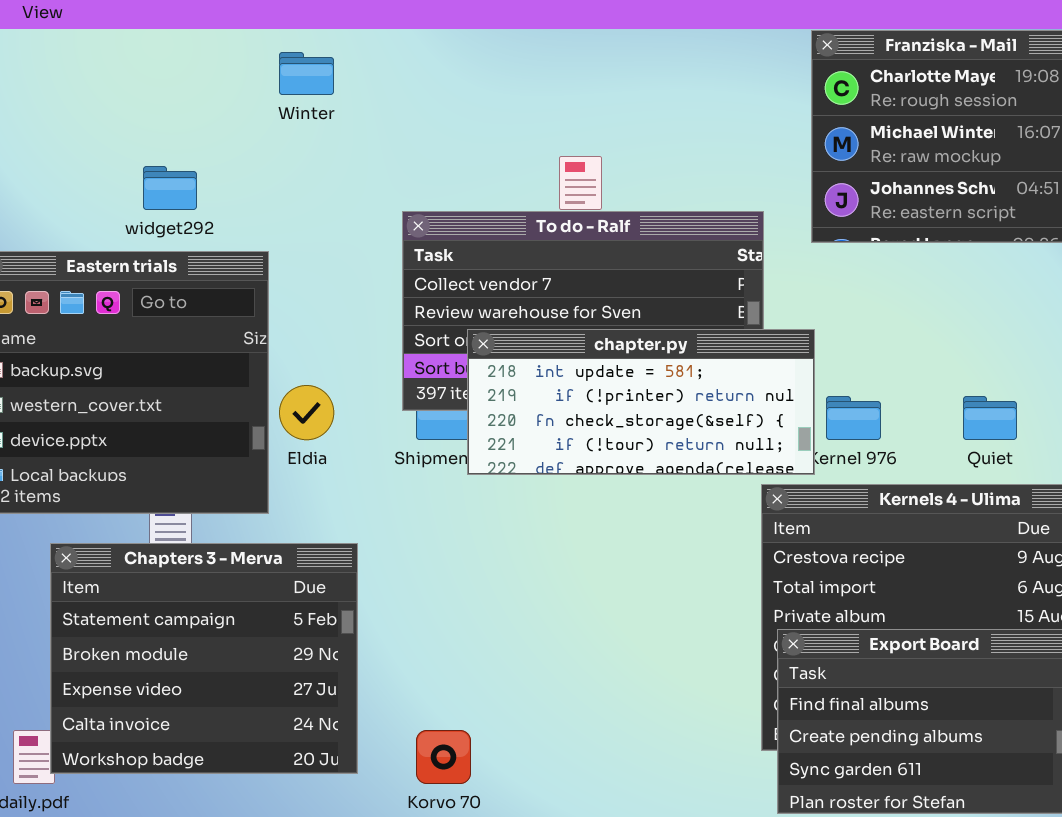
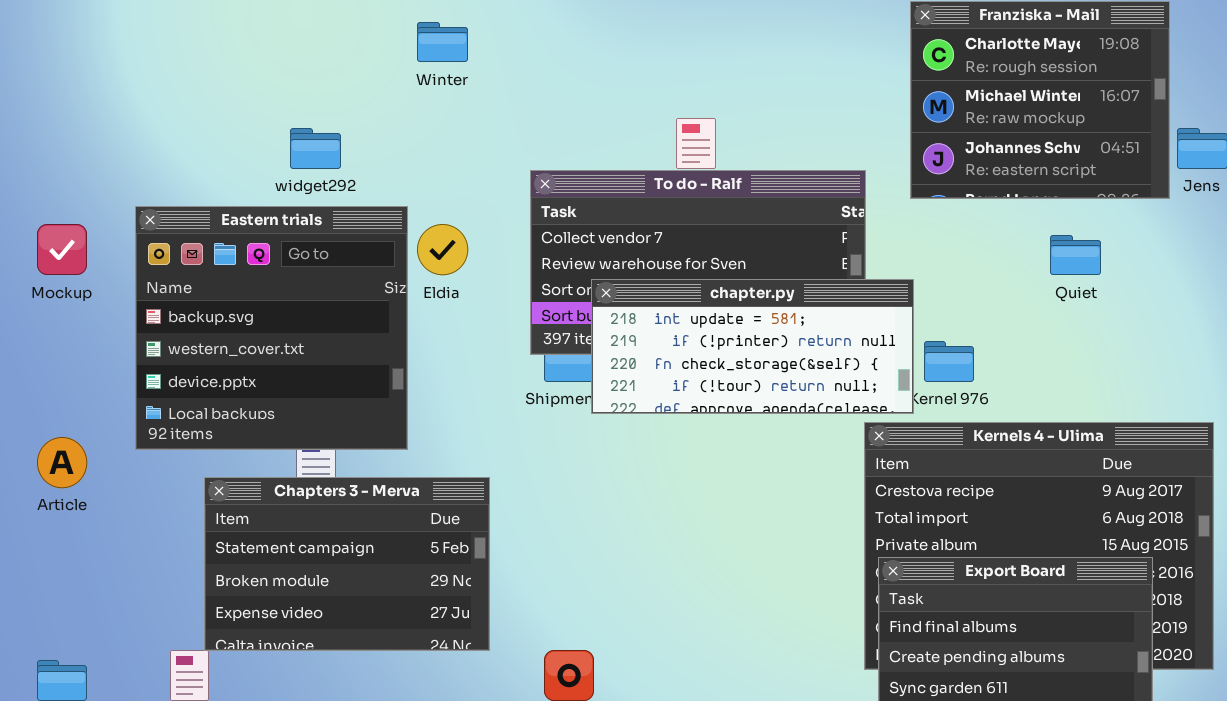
Eldia: [279,385,334,440] -> [417,224,468,275], moved
Quiet: [963,396,1017,440] -> [1050,235,1101,275], moved
Chapters 3 - Merva: [50,543,358,774] -> [204,477,490,651], resized

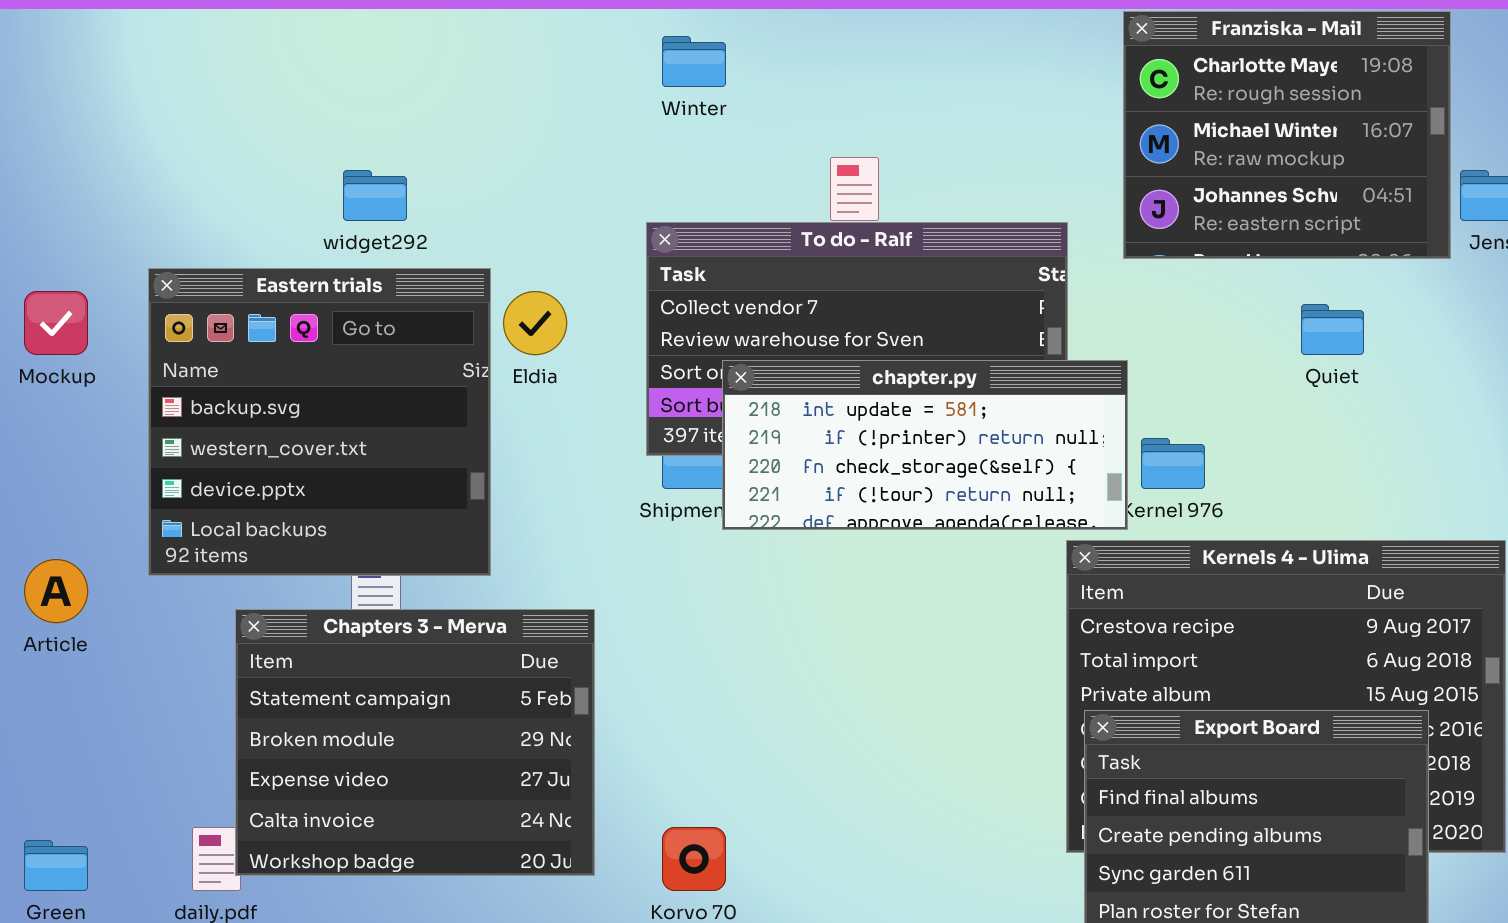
Winter: [417,22,468,62] -> [662,36,726,87], moved
Chapters 3 - Merva: [204,477,490,651] -> [235,609,595,876], resized

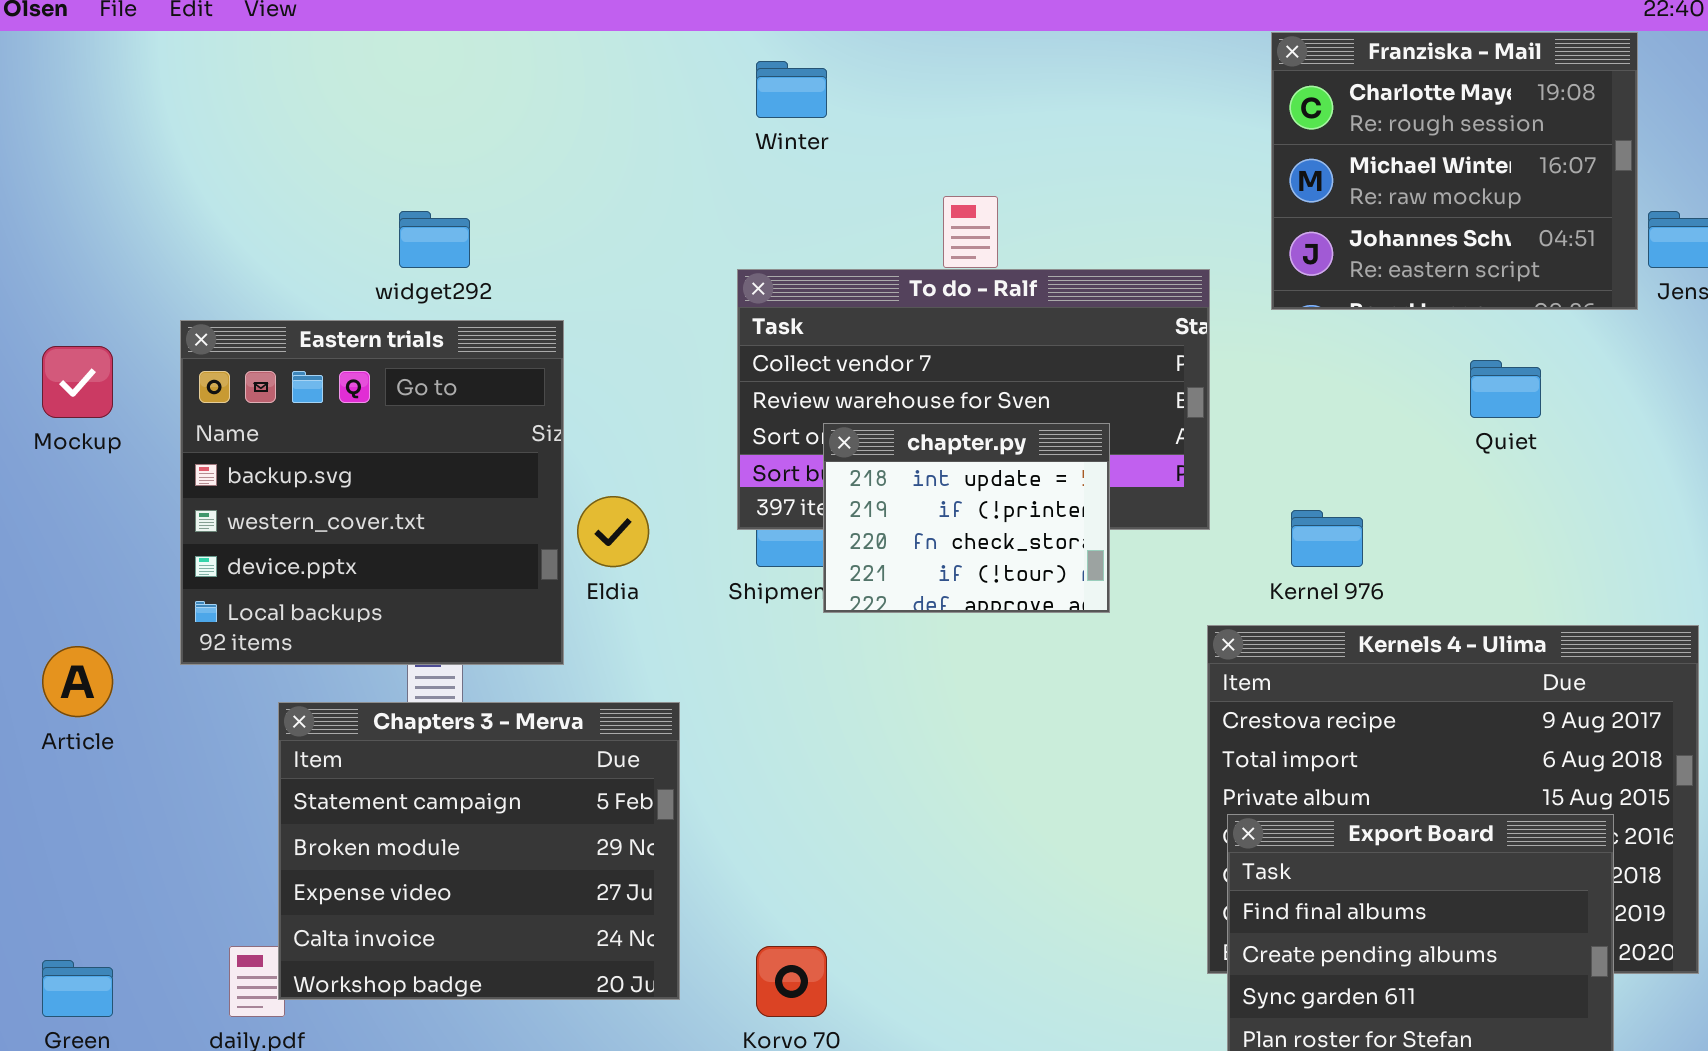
Eldia: [503,291,567,355] -> [577,496,649,567], moved
chapter.py: [722,360,1128,530] -> [823,423,1110,613], resized

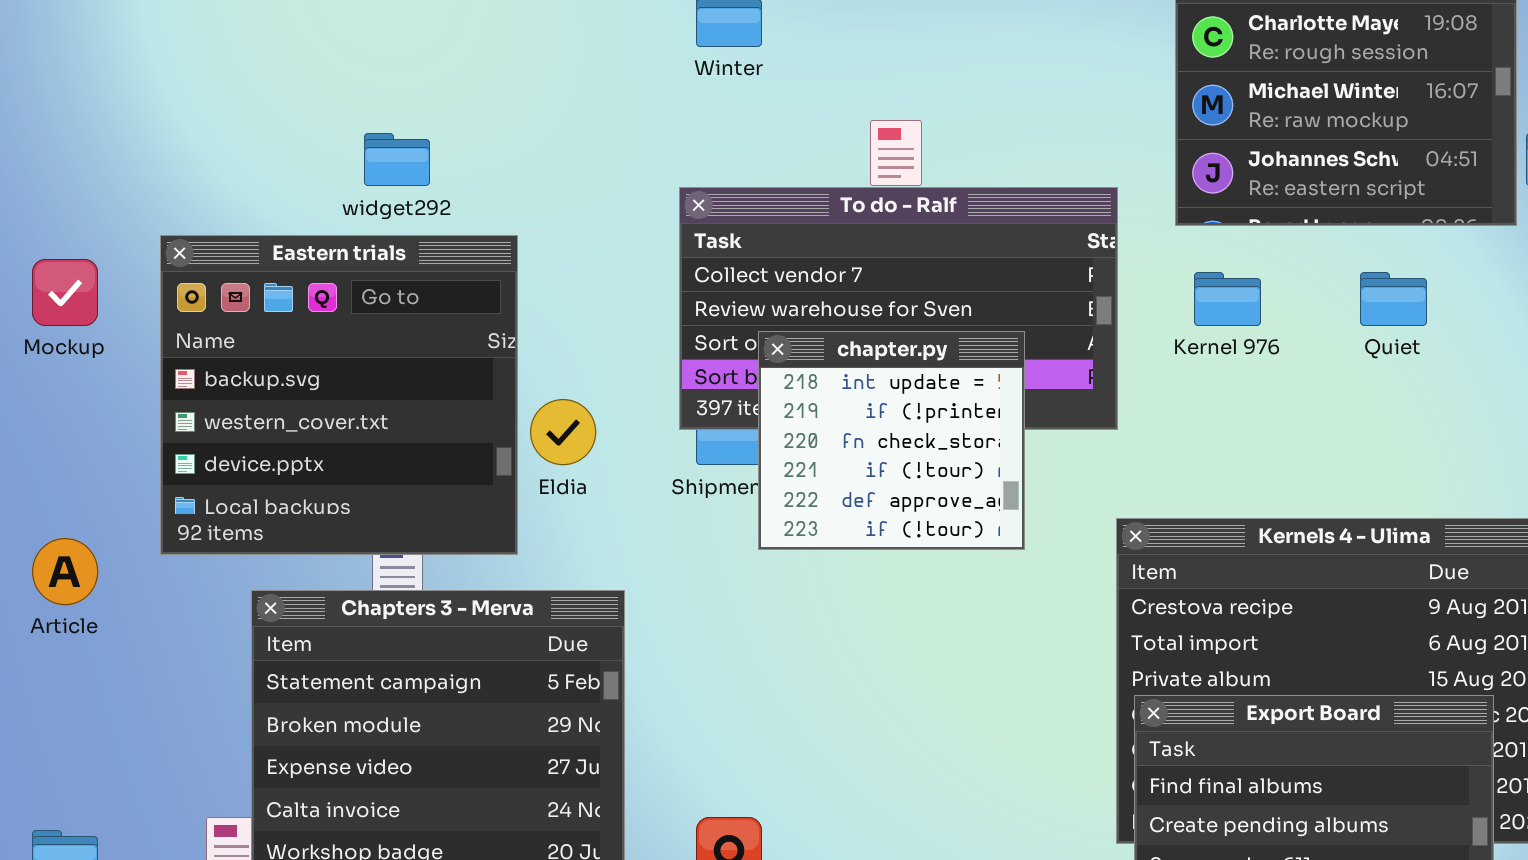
chapter.py: [823,423,1110,613] -> [758,331,1025,550], resized
Kernel 976: [1291,510,1363,567] -> [1194,272,1261,326], moved

